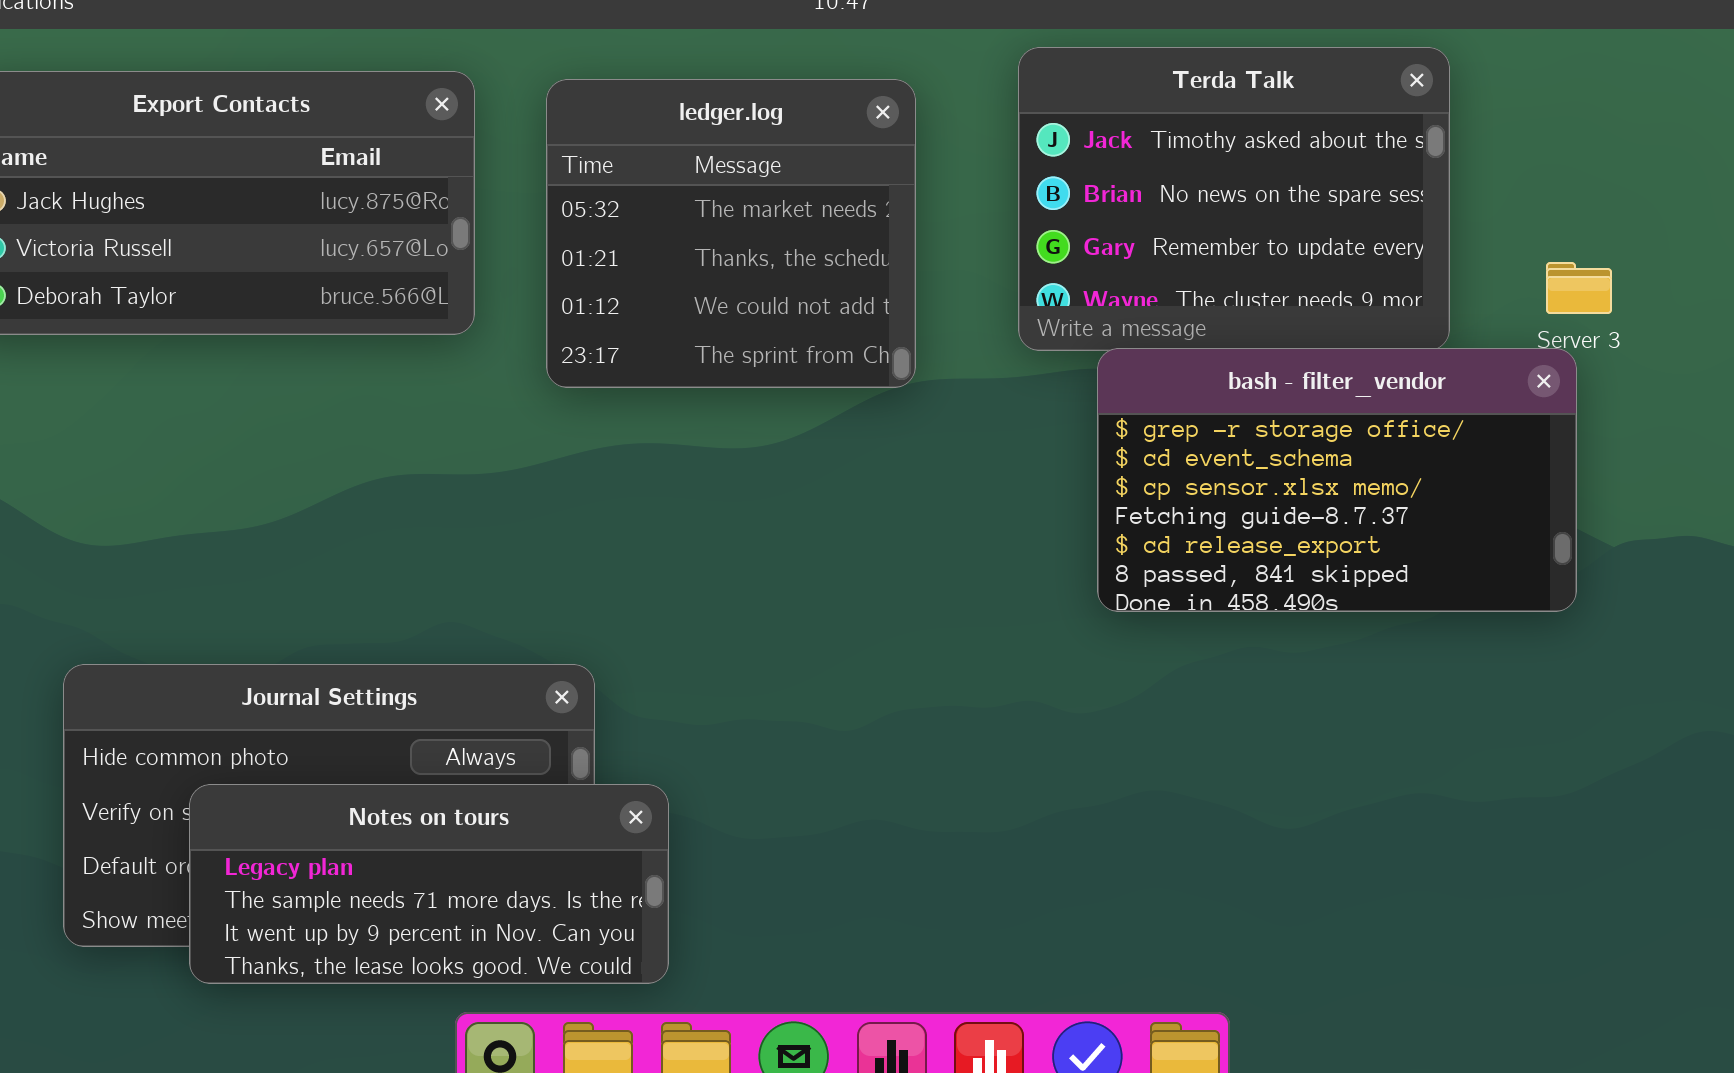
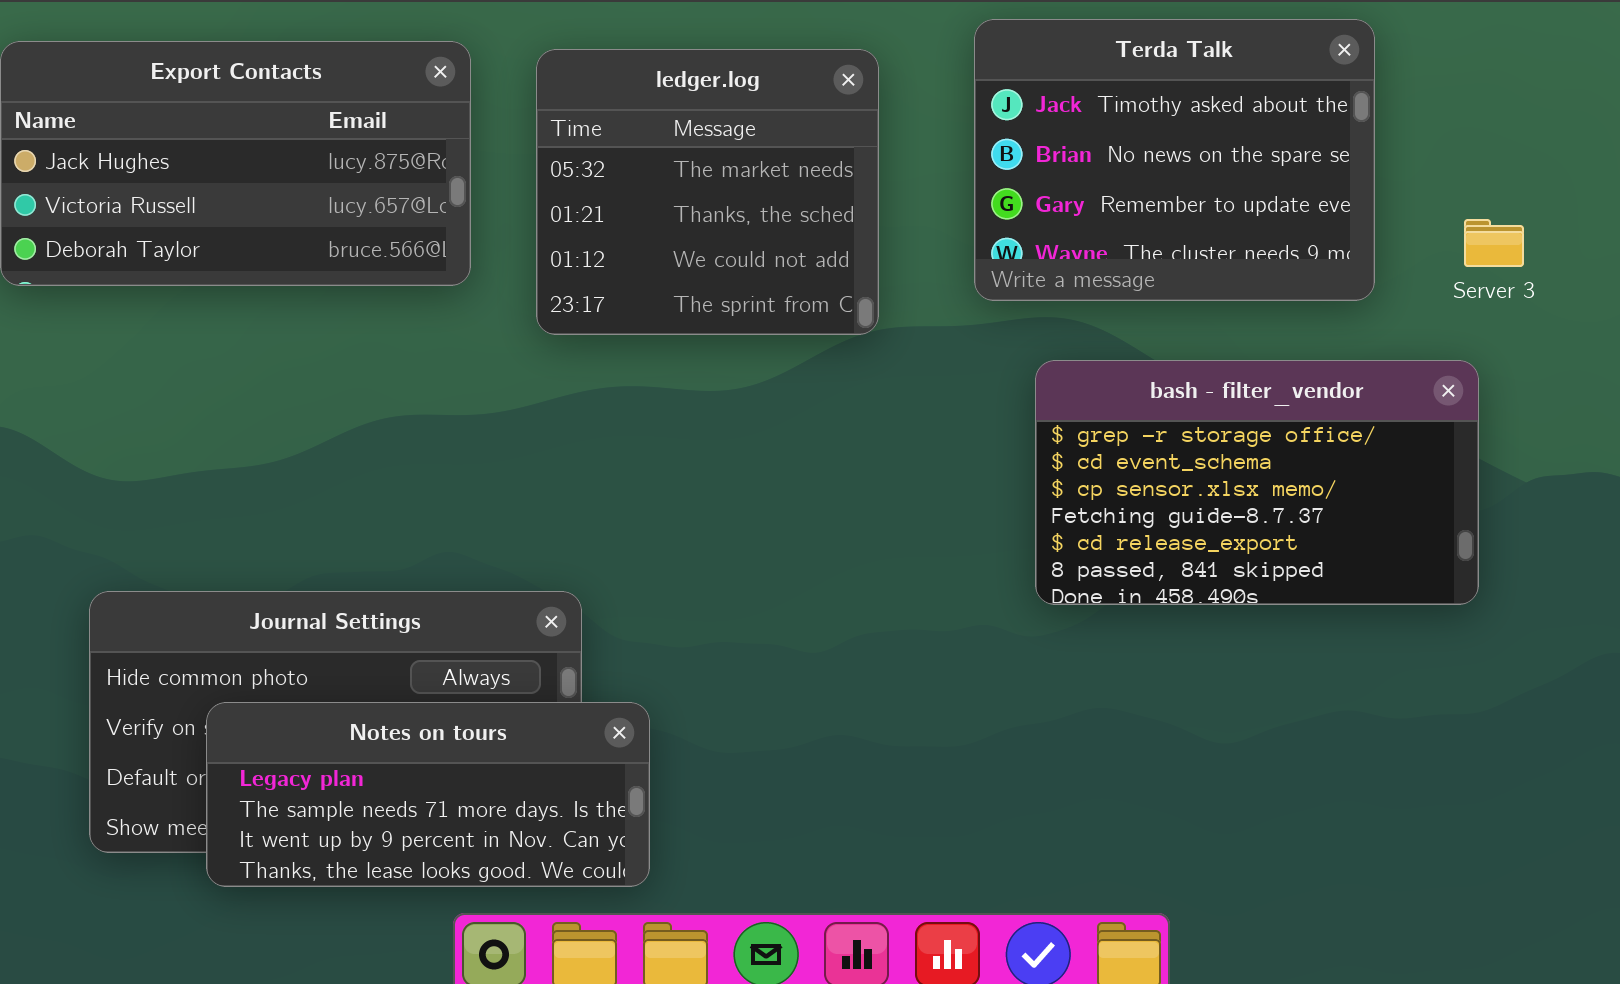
bash - filter_vendor: [1097,348,1577,612] -> [1035,360,1479,605], moved

